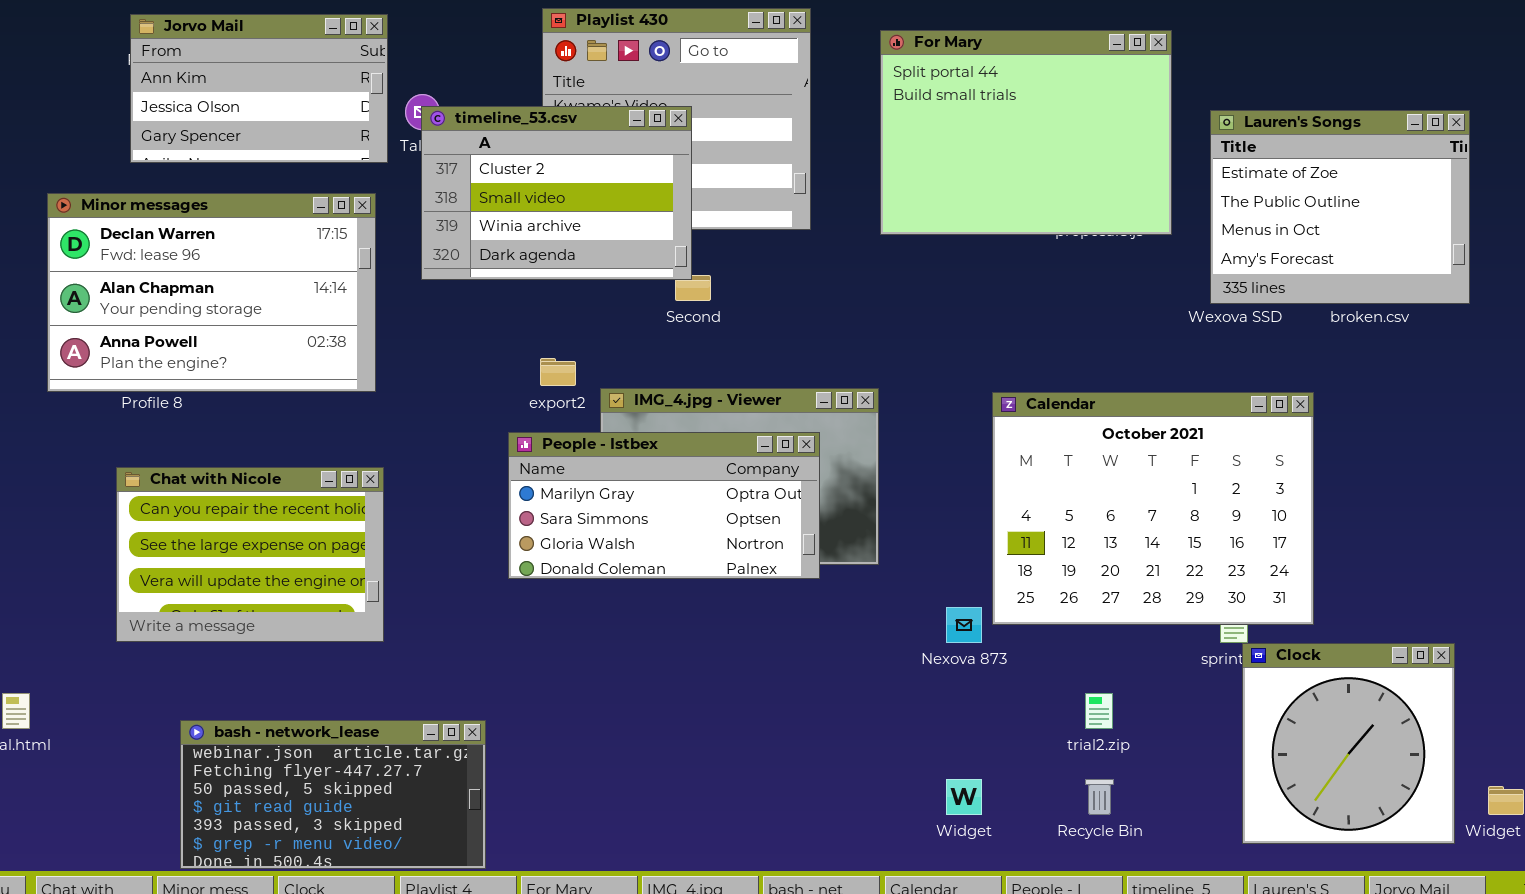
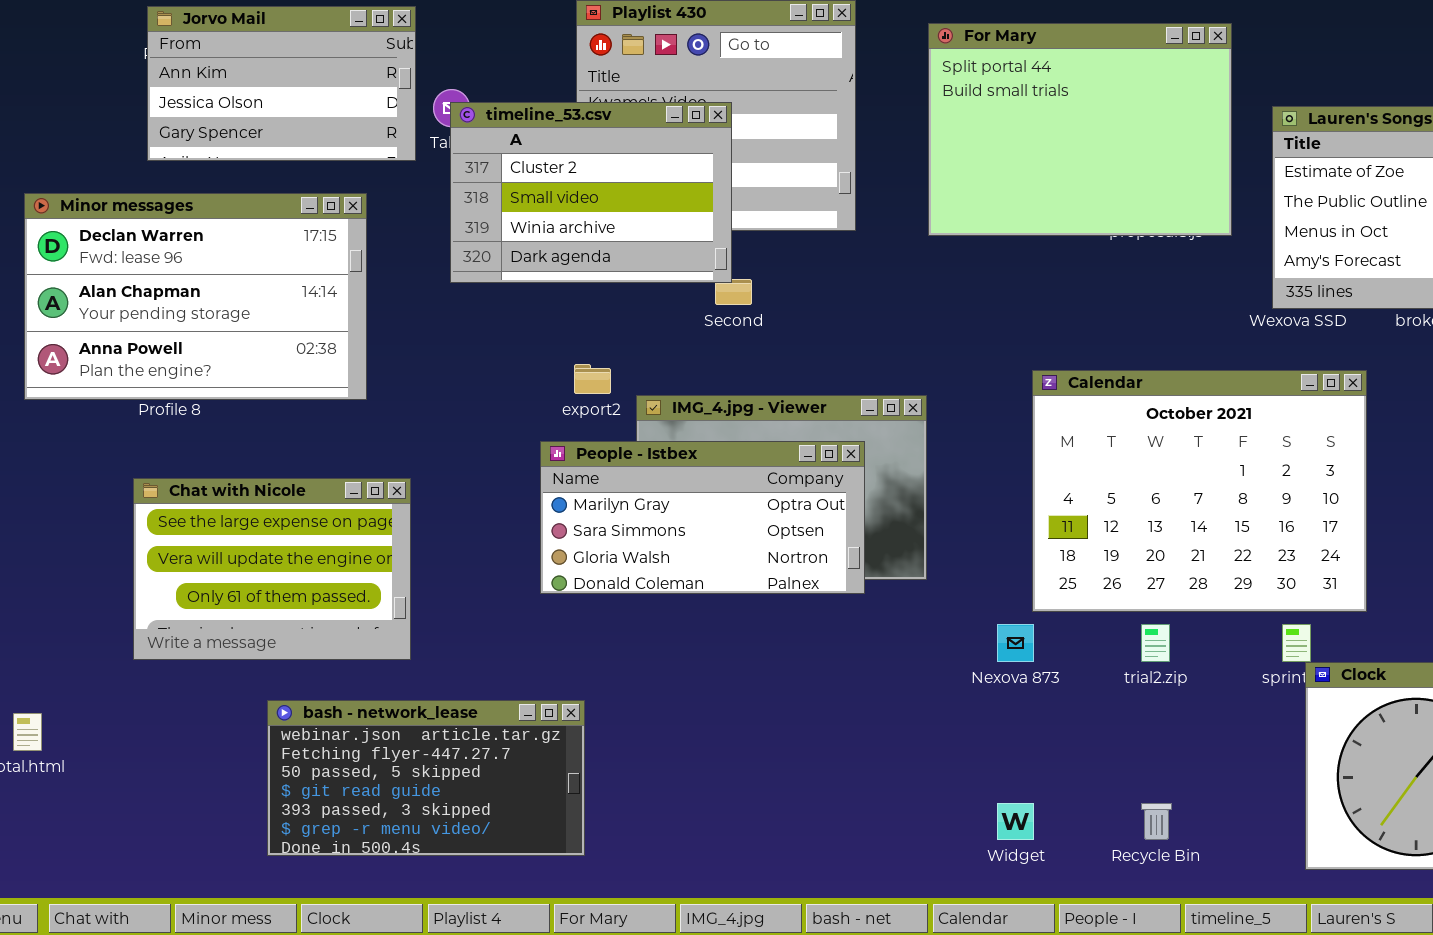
Minor messages: [47,193,376,392] -> [24,193,367,400], moved
Calendar: [992,392,1314,625] -> [1032,370,1367,612], moved
Chat with Nicole: [116,467,384,642] -> [133,478,411,660], scrolled down 1 row
trial2.zip: [1085,693,1113,729] -> [1141,624,1170,662], moved
bash - network_lease: [180,720,486,869] -> [267,700,585,856], moved

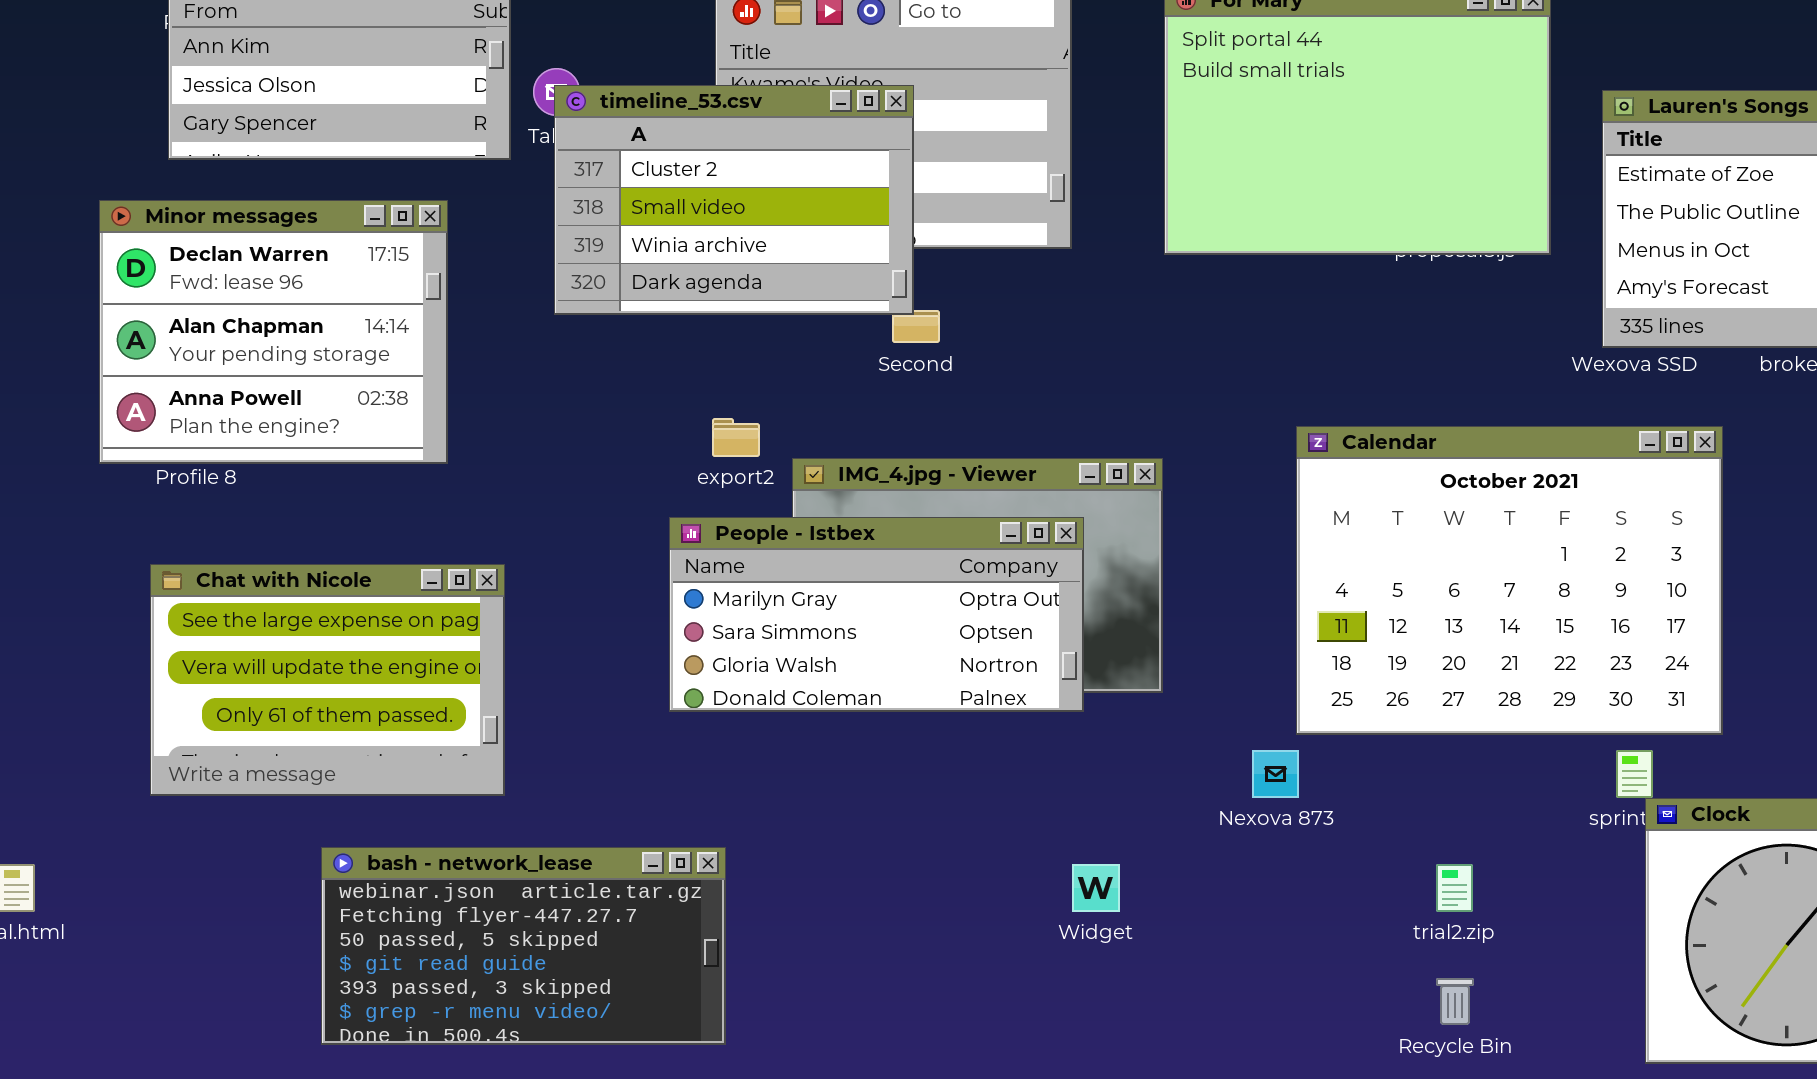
Minor messages: [24,193,367,400] -> [99,200,448,464], resized
trial2.zip: [1141,624,1170,662] -> [1436,864,1473,912], moved
Widget: [997,803,1034,840] -> [1072,864,1120,912], moved

